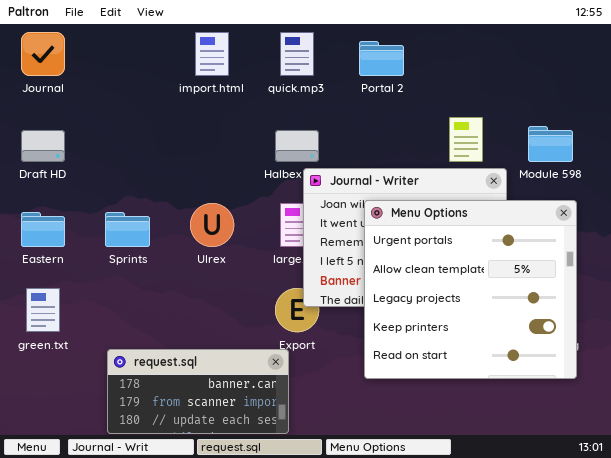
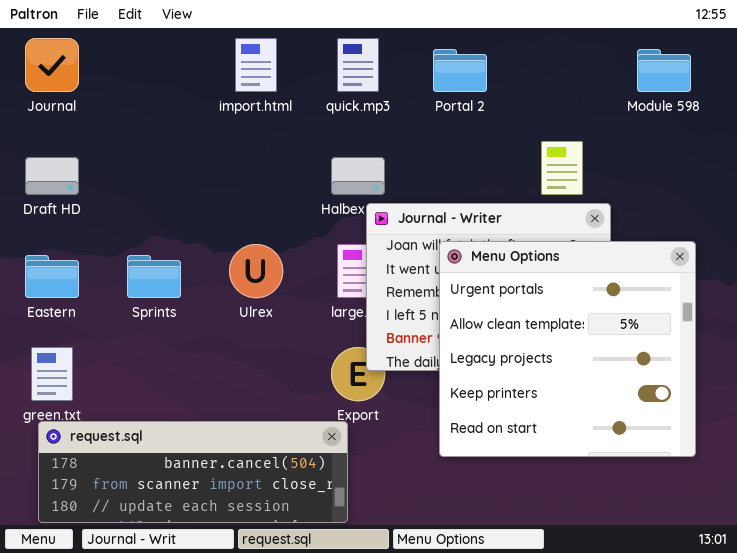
Module 598: [528,126,573,162] -> [637,49,691,92], moved
request.sql: [107,349,289,434] -> [38,421,348,523], resized

